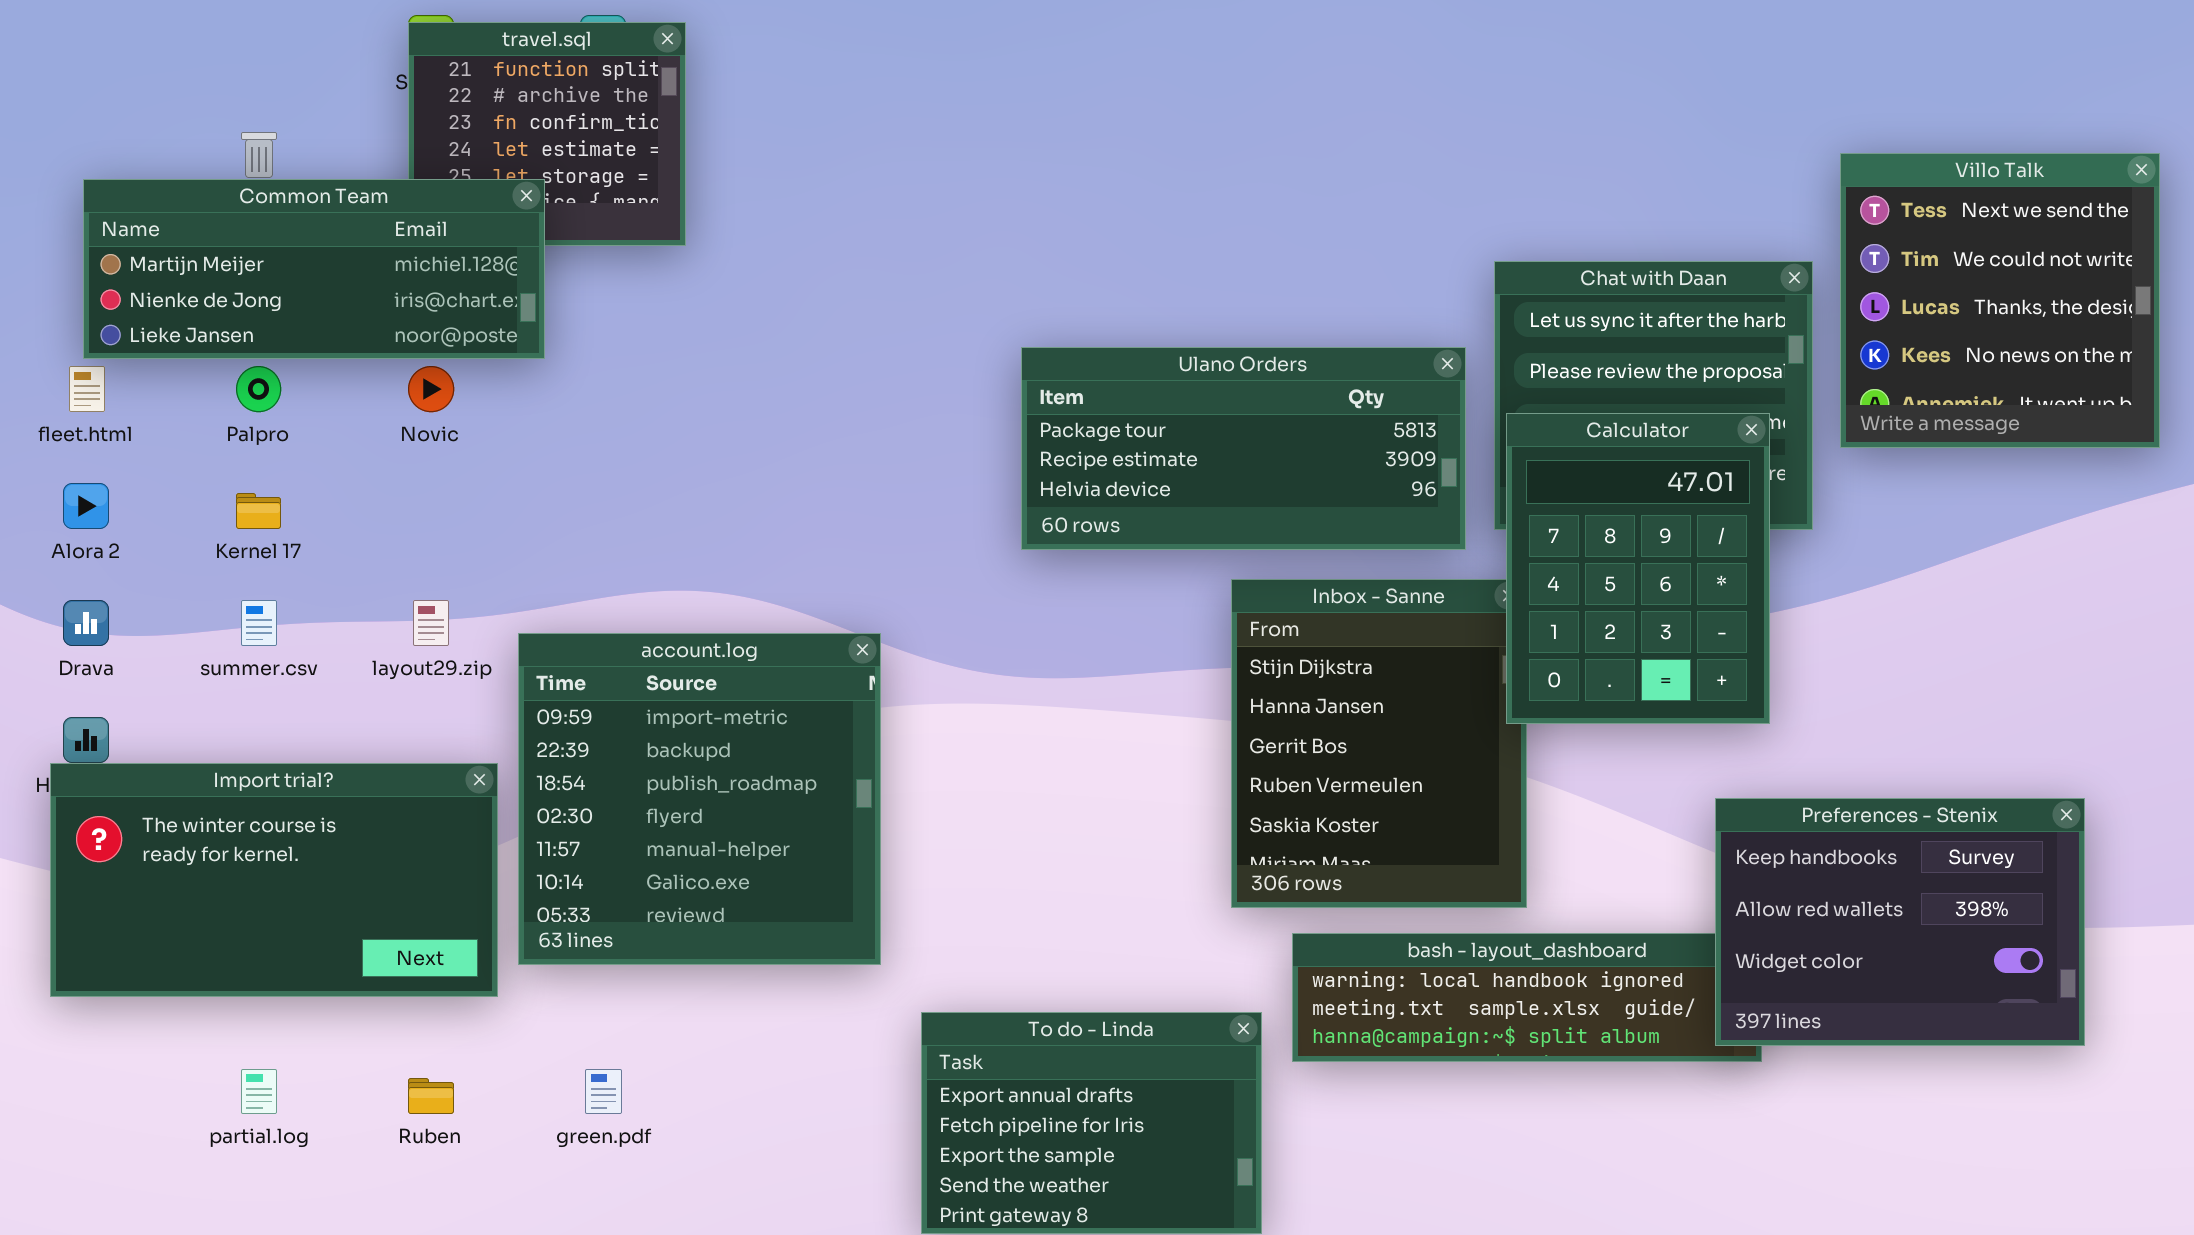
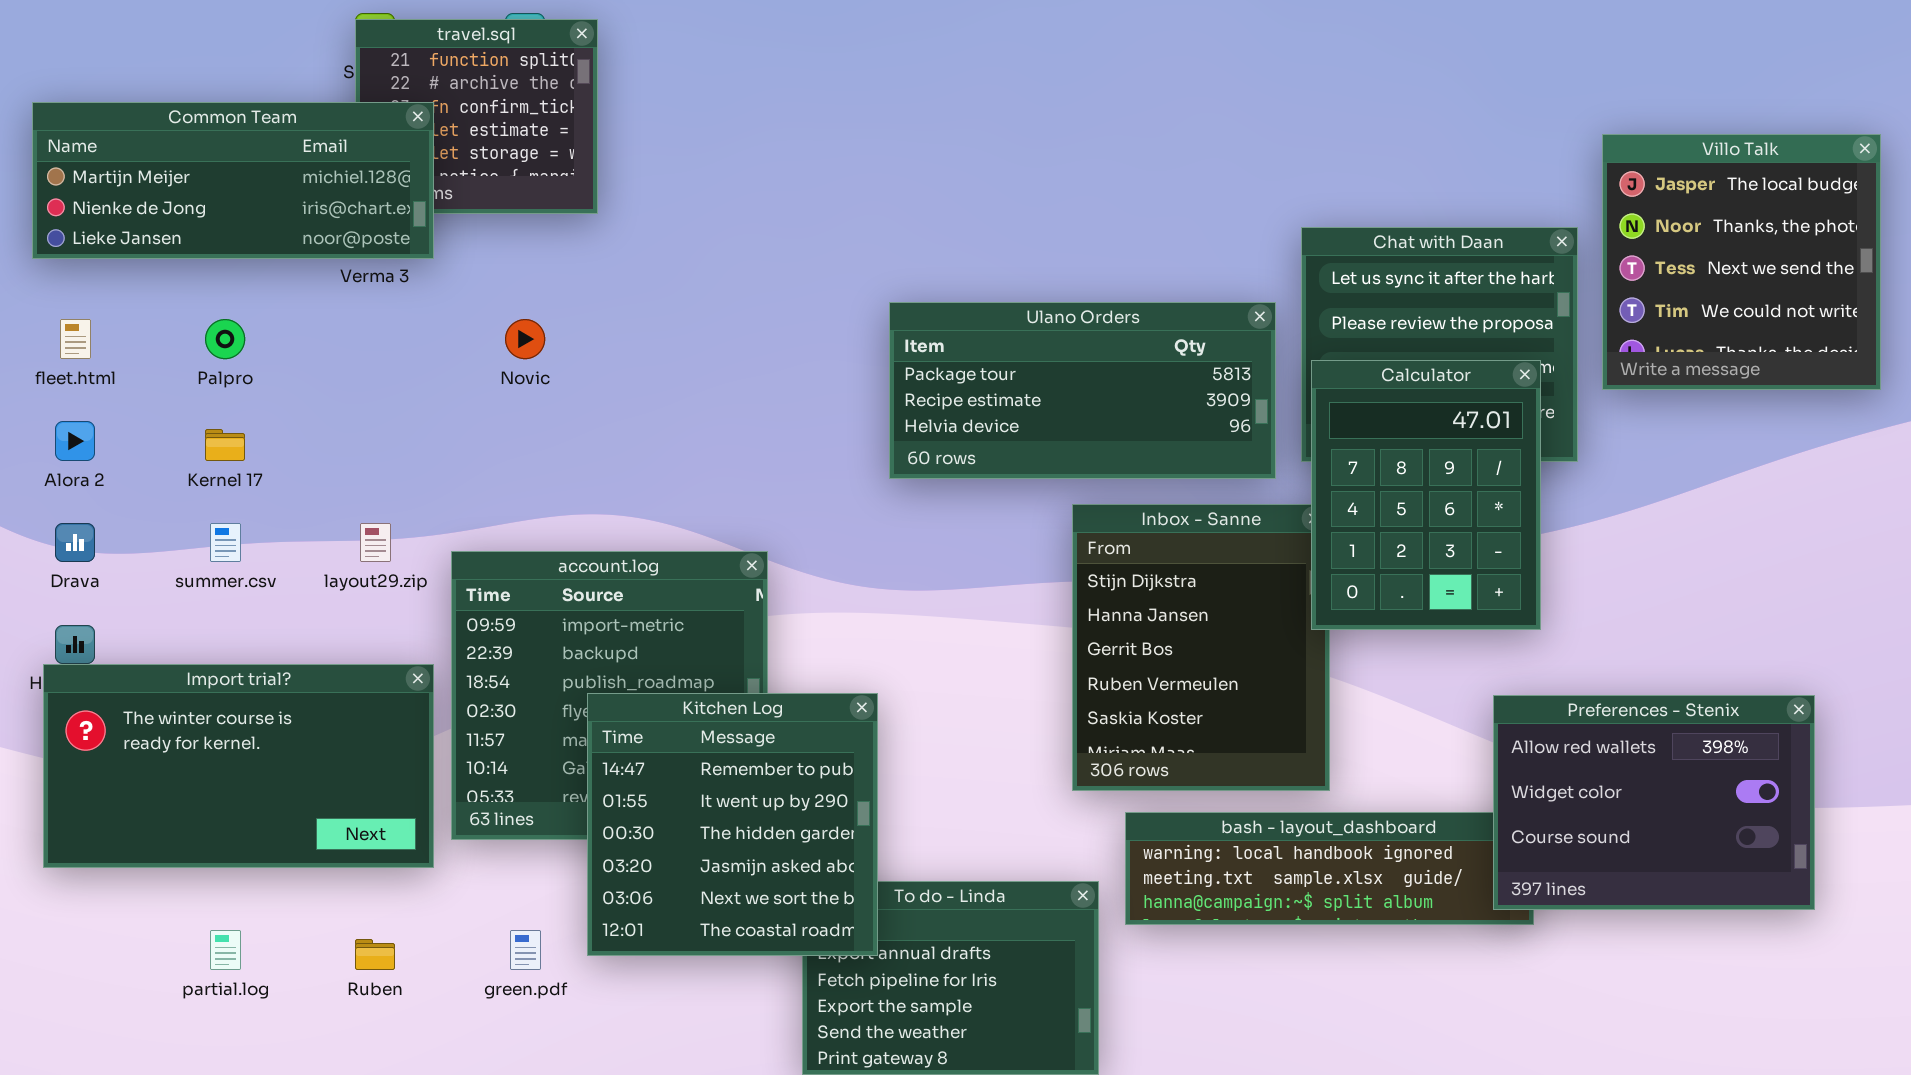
Villo Talk: [1840,153,2160,448] -> [1602,134,1881,390], scrolled up 2 rows
Common Team: [83,179,545,359] -> [32,102,434,259], moved
Novic: [408,366,454,412] -> [505,319,545,359], moved
Kitchen Log: none -> [587,693,878,956], opened
Preferences - Stenix: [1715,798,2085,1046] -> [1493,695,1815,910], scrolled down 1 row

